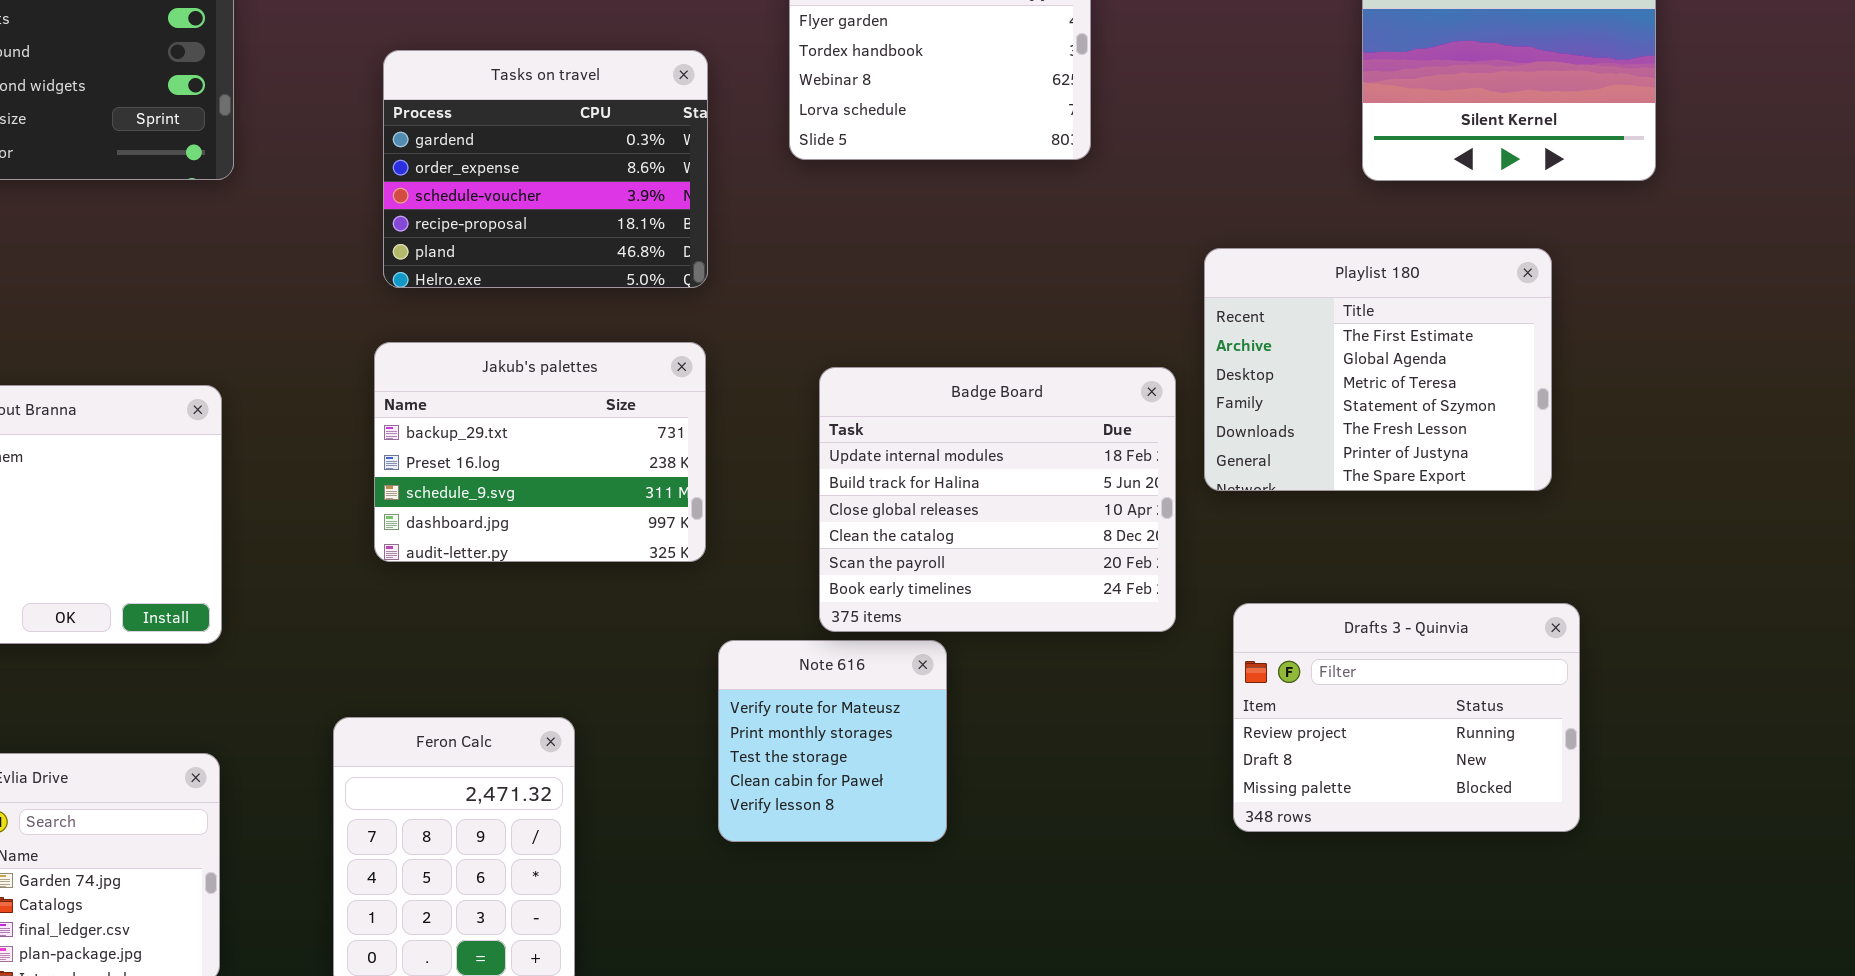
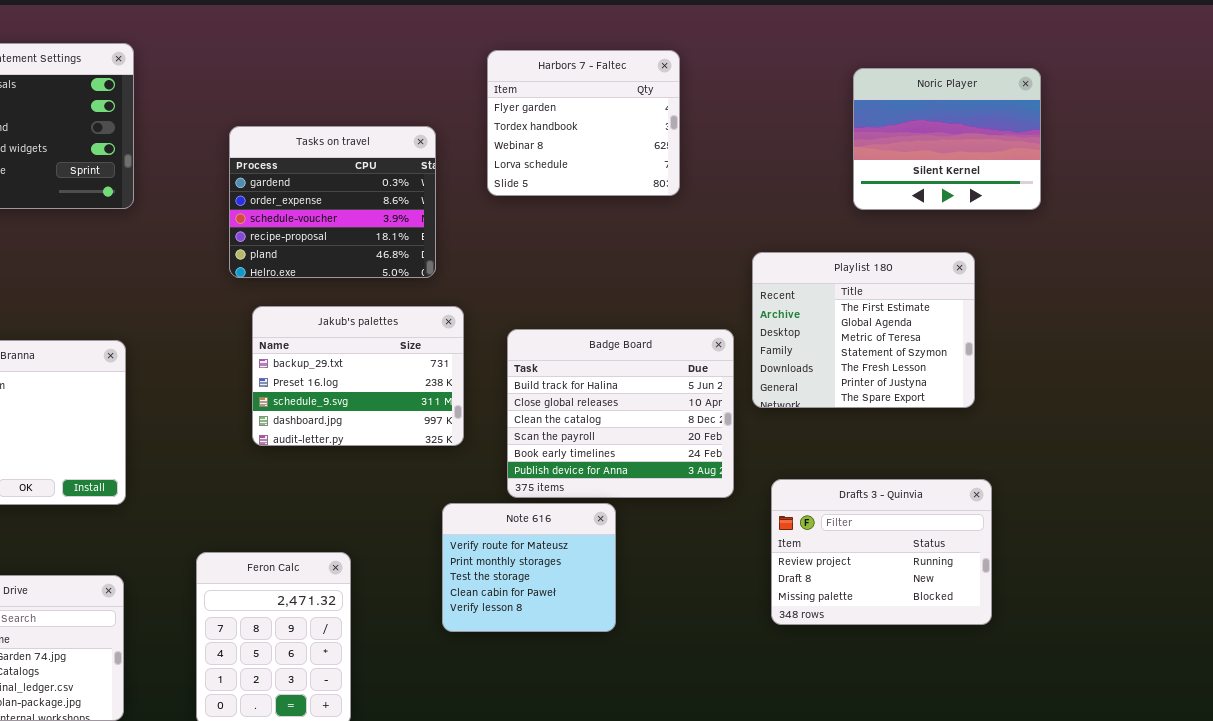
Jakub's palettes: [374,342,706,562] -> [252,306,464,446], moved
Badge Board: [819,367,1176,632] -> [507,329,734,498], scrolled down 1 row
Note 616: [718,640,947,842] -> [442,503,616,632], resized

